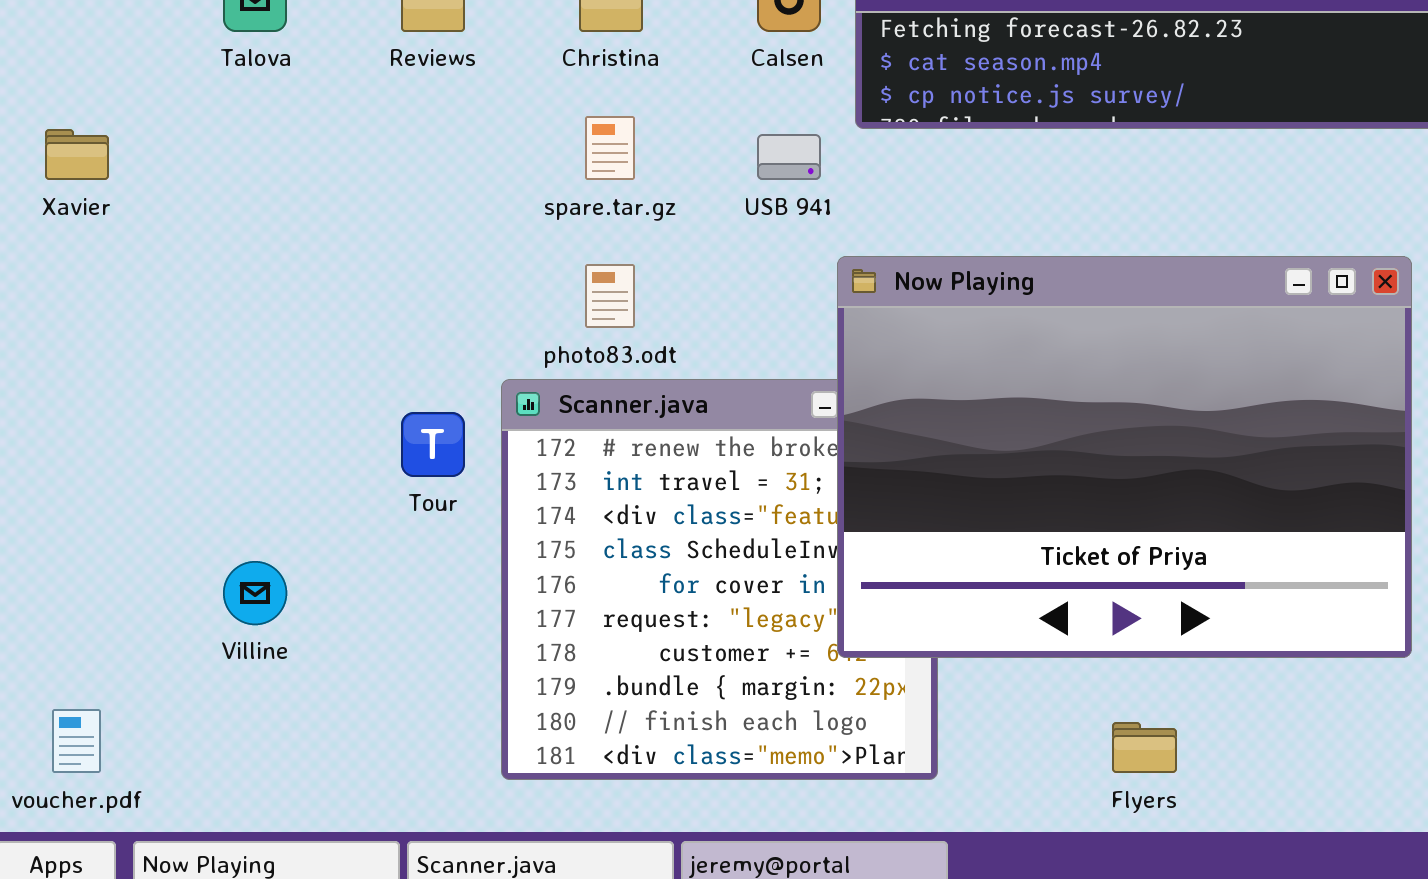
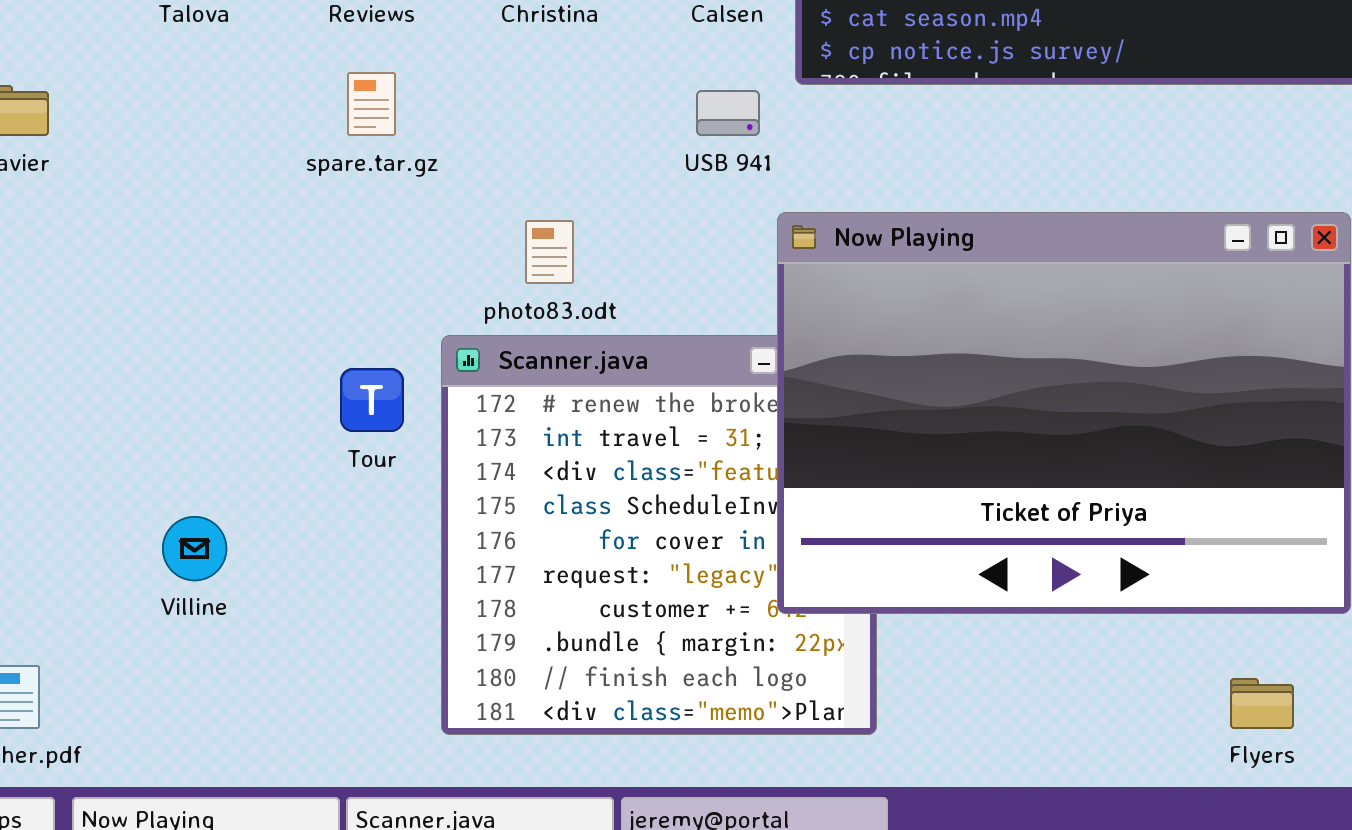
spare.tar.gz: [585,116,635,180] -> [347,72,396,136], moved
Flyers: [1112,722,1177,773] -> [1230,678,1294,729], moved

